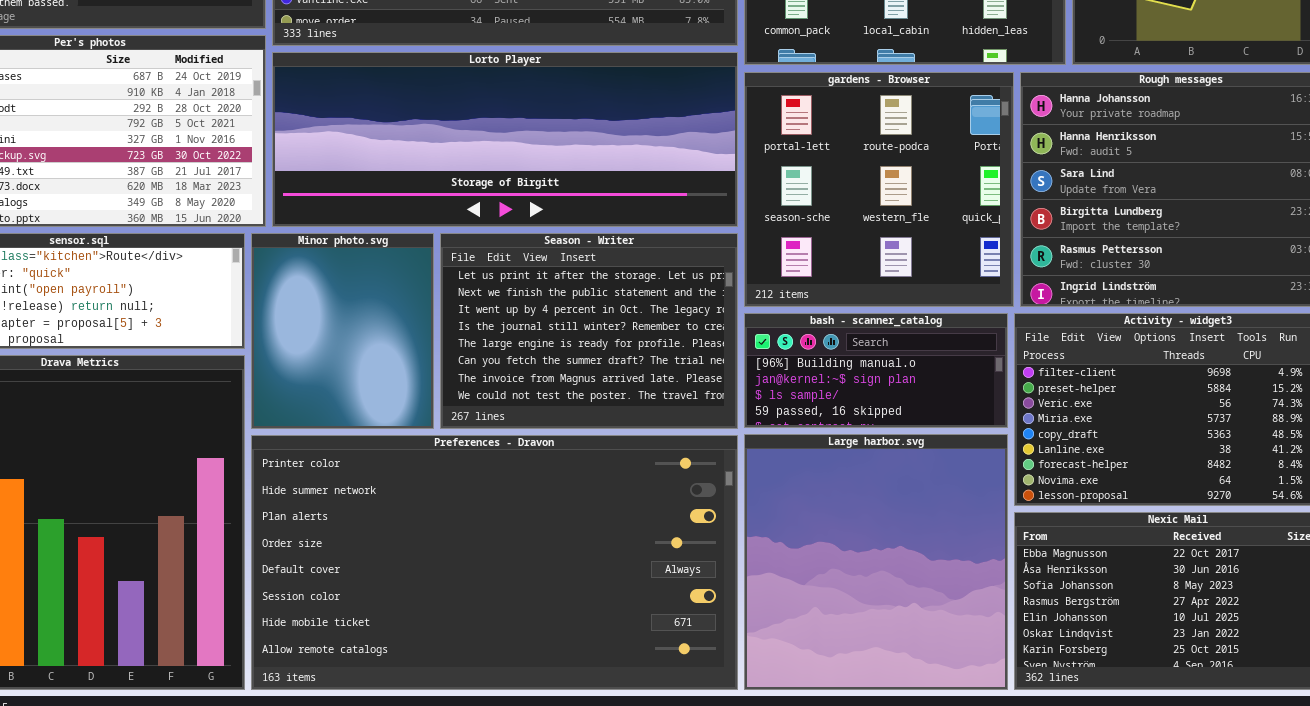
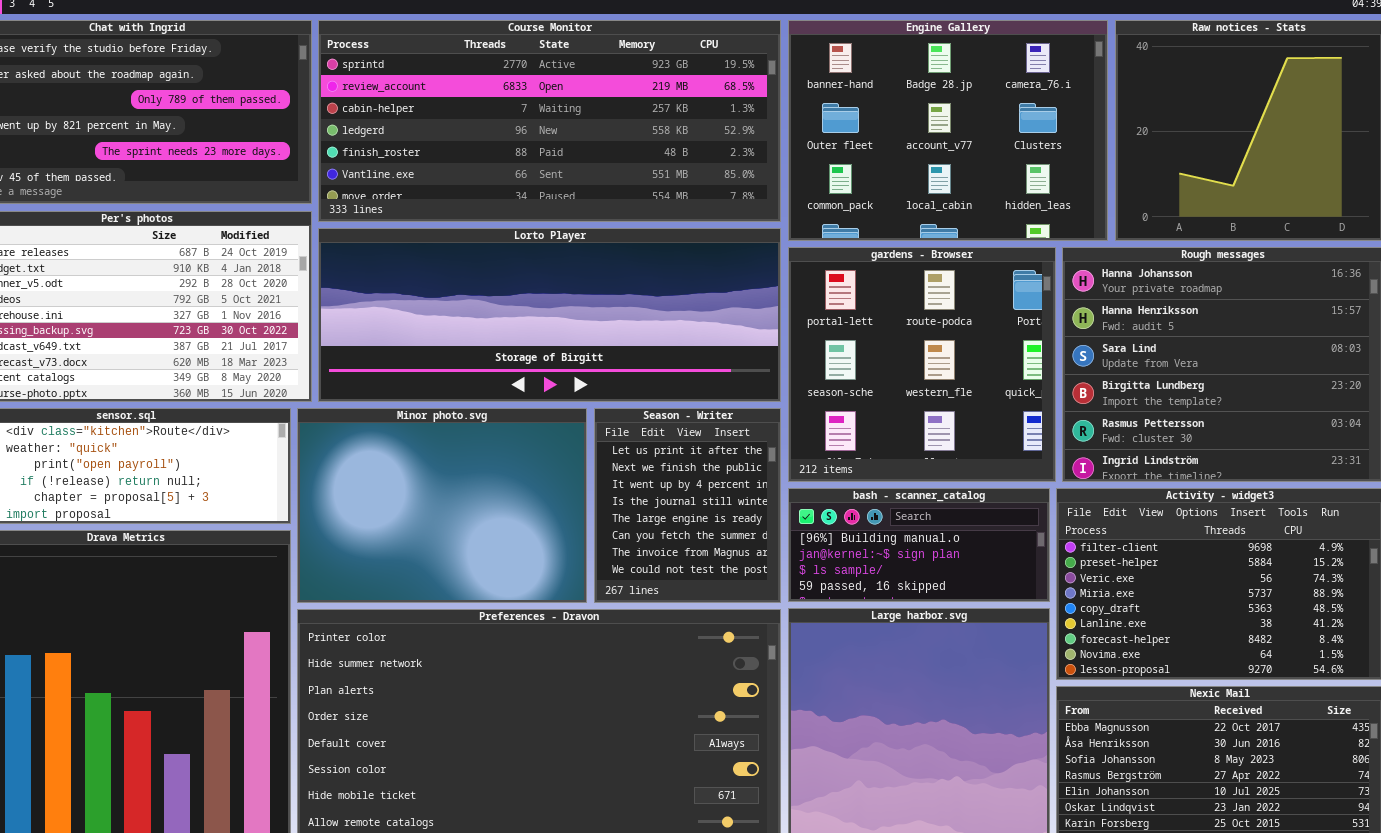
Minor photo.svg: [251,233,434,429] -> [297,408,587,603], resized
Season - Writer: [440,233,738,429] -> [594,408,781,603], resized

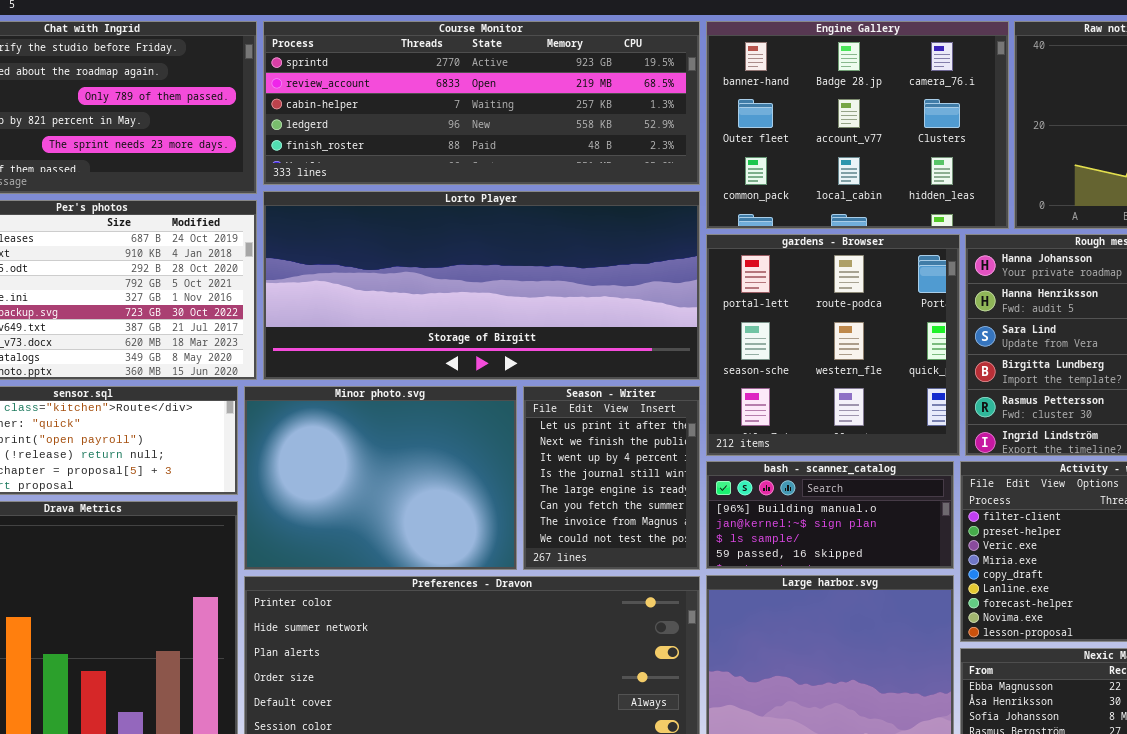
Course Monitor: [318,20,781,222] -> [263,21,700,185], resized
Lorto Player: [318,228,781,402] -> [263,191,700,380], resized

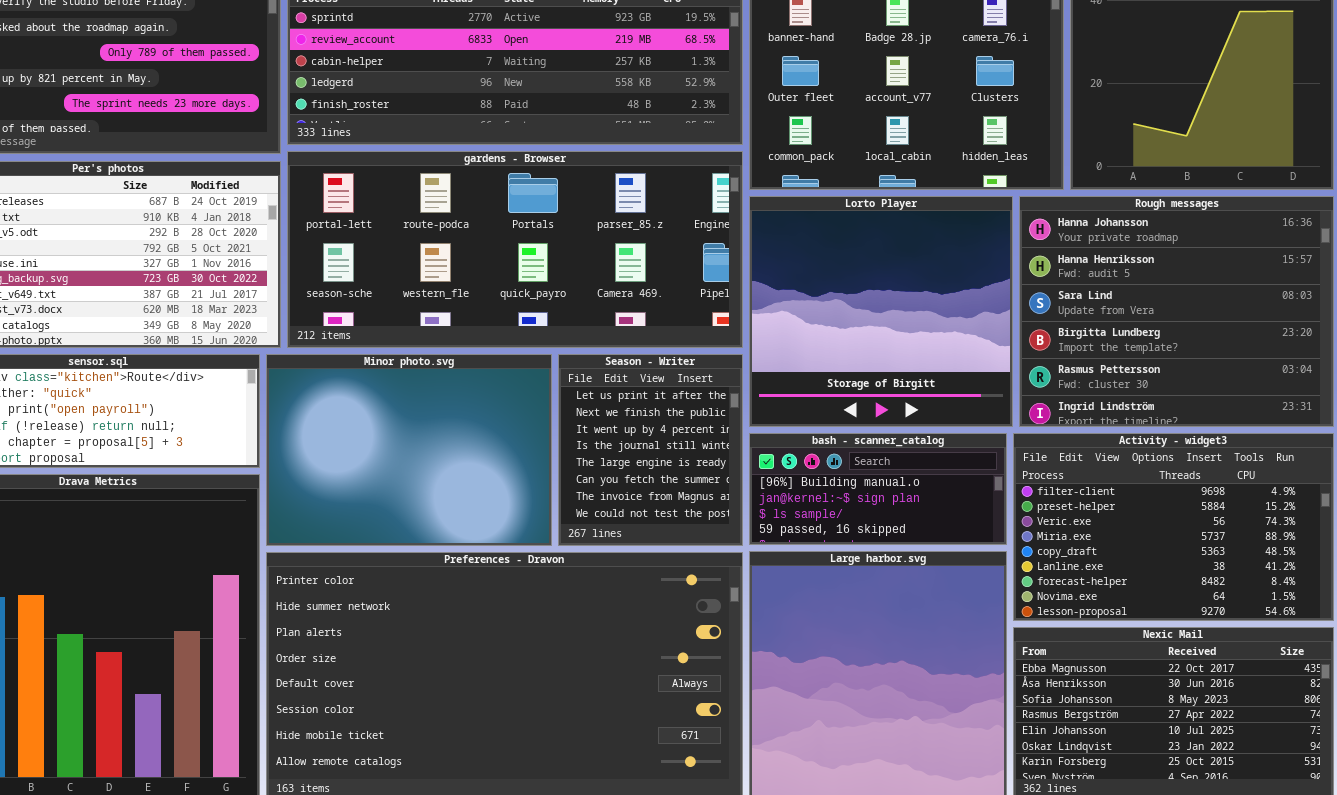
Lorto Player: [263,191,700,380] -> [749,196,1013,427], moved, resized
gardens - Browser: [706,234,960,456] -> [287,151,743,348], moved, resized

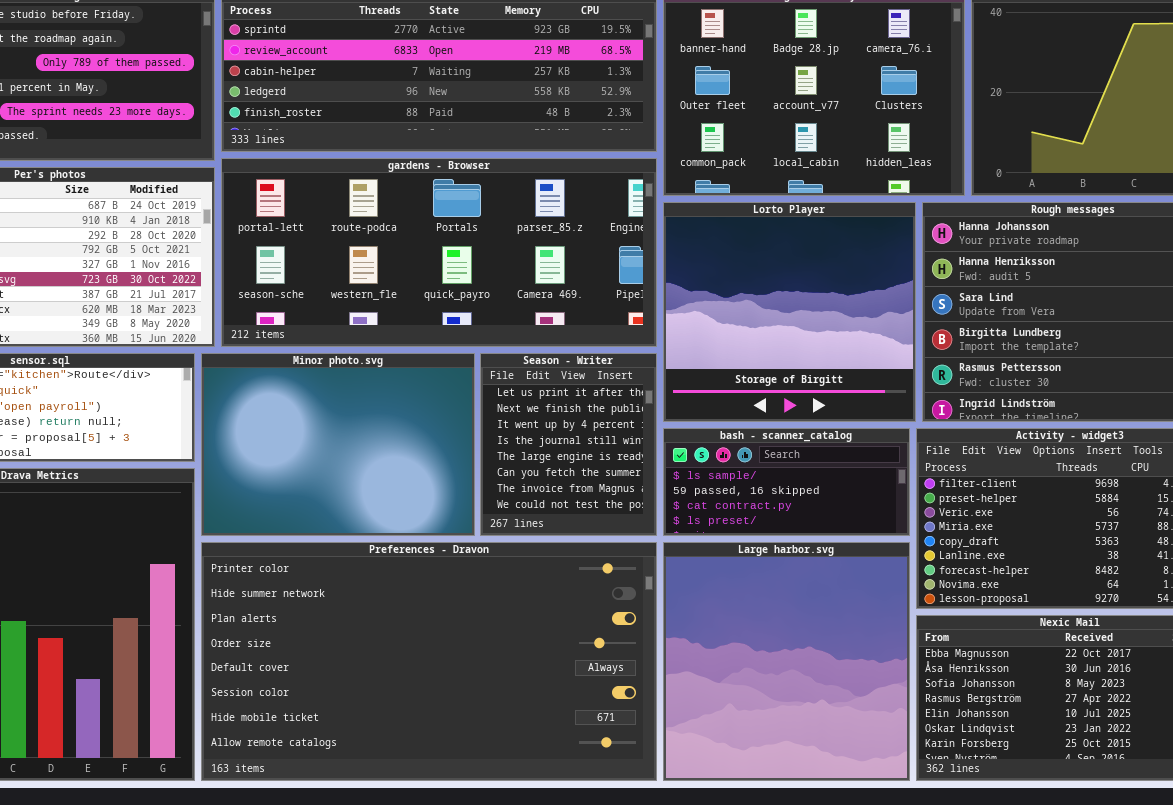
bash - scanner_catalog: [749,433,1007,545] -> [663,428,910,536], scrolled down 2 rows

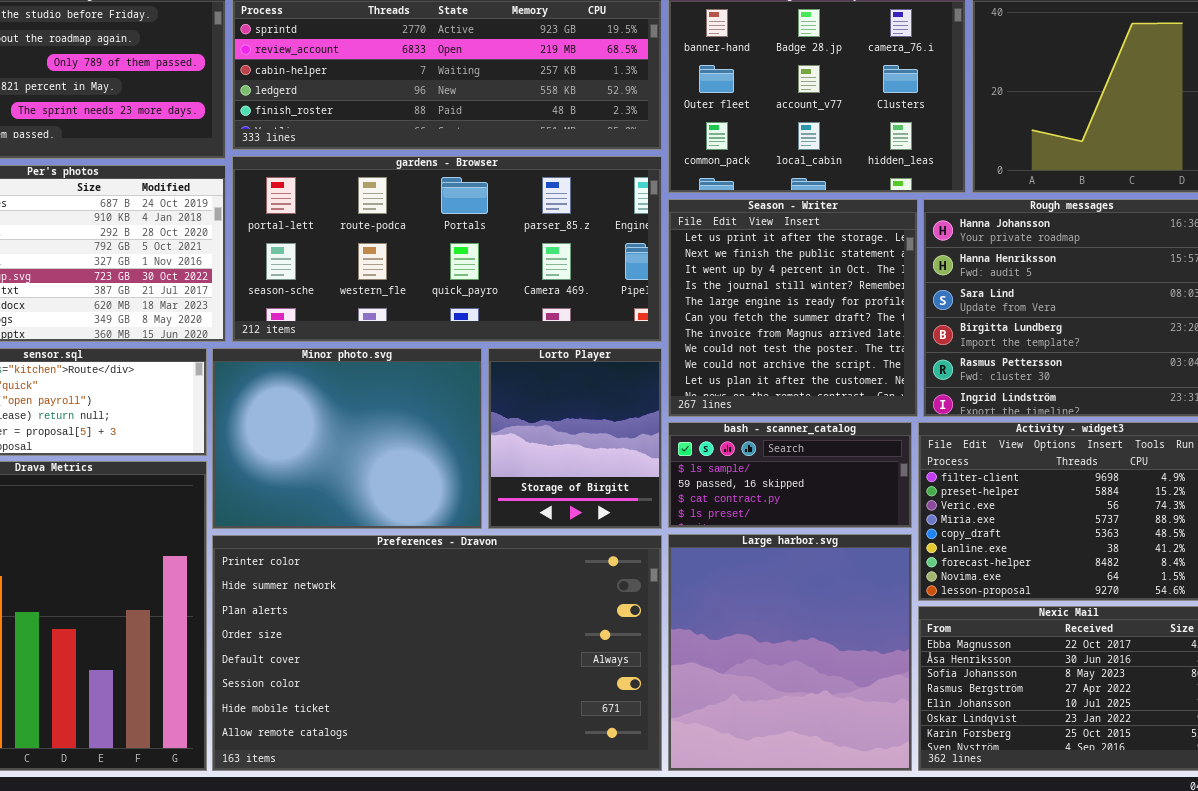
Lorto Player: [663,202,916,422] -> [488,348,662,529], moved, resized
Season - Writer: [480,353,657,536] -> [668,199,918,417], moved, resized

